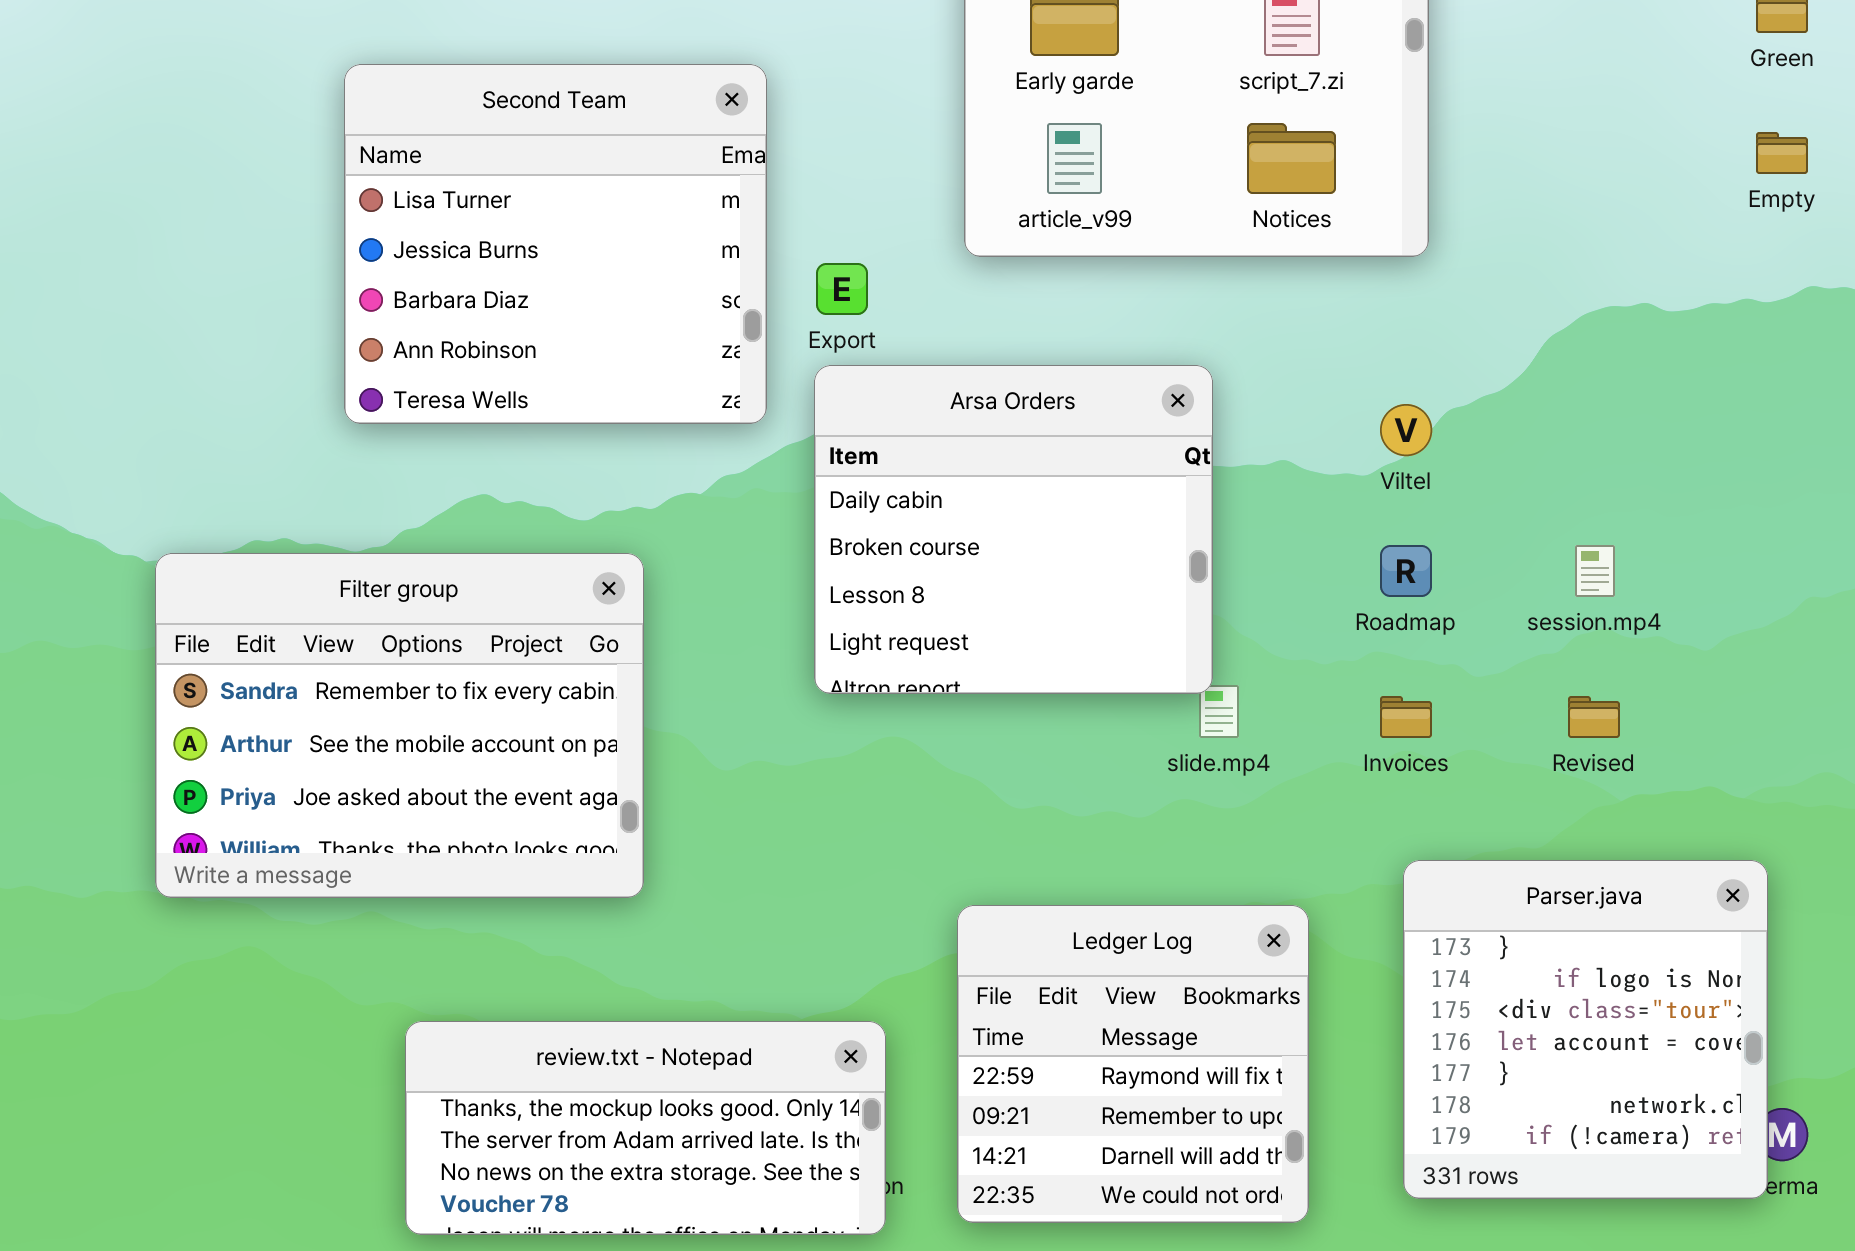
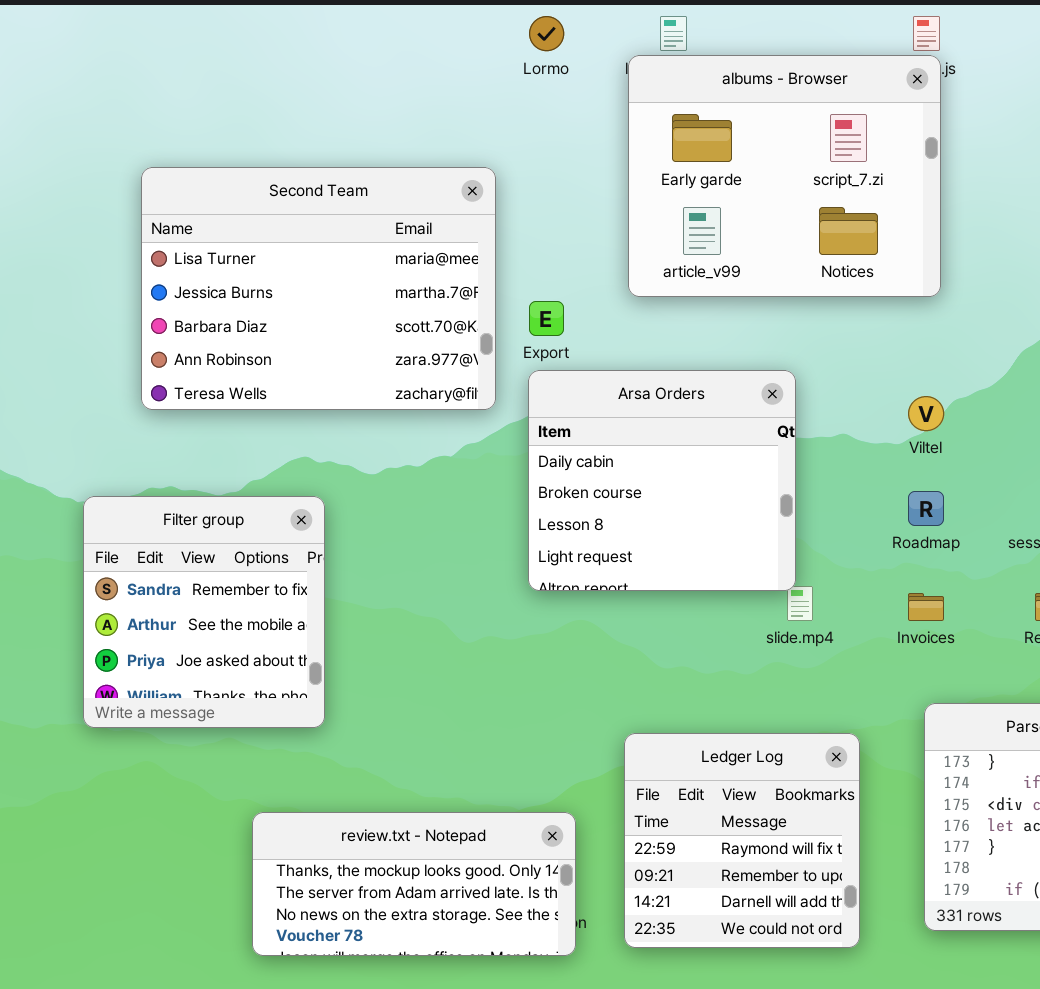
Second Team: [344,64,767,424] -> [141,167,496,410], resized
Filter group: [155,553,644,898] -> [83,496,325,728], resized

